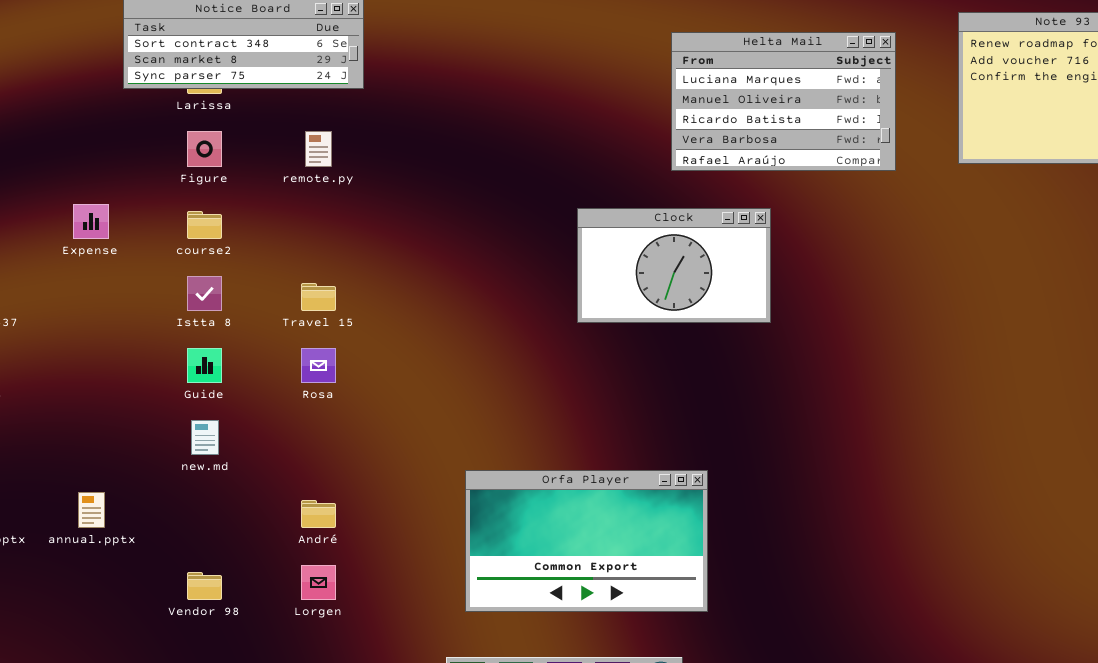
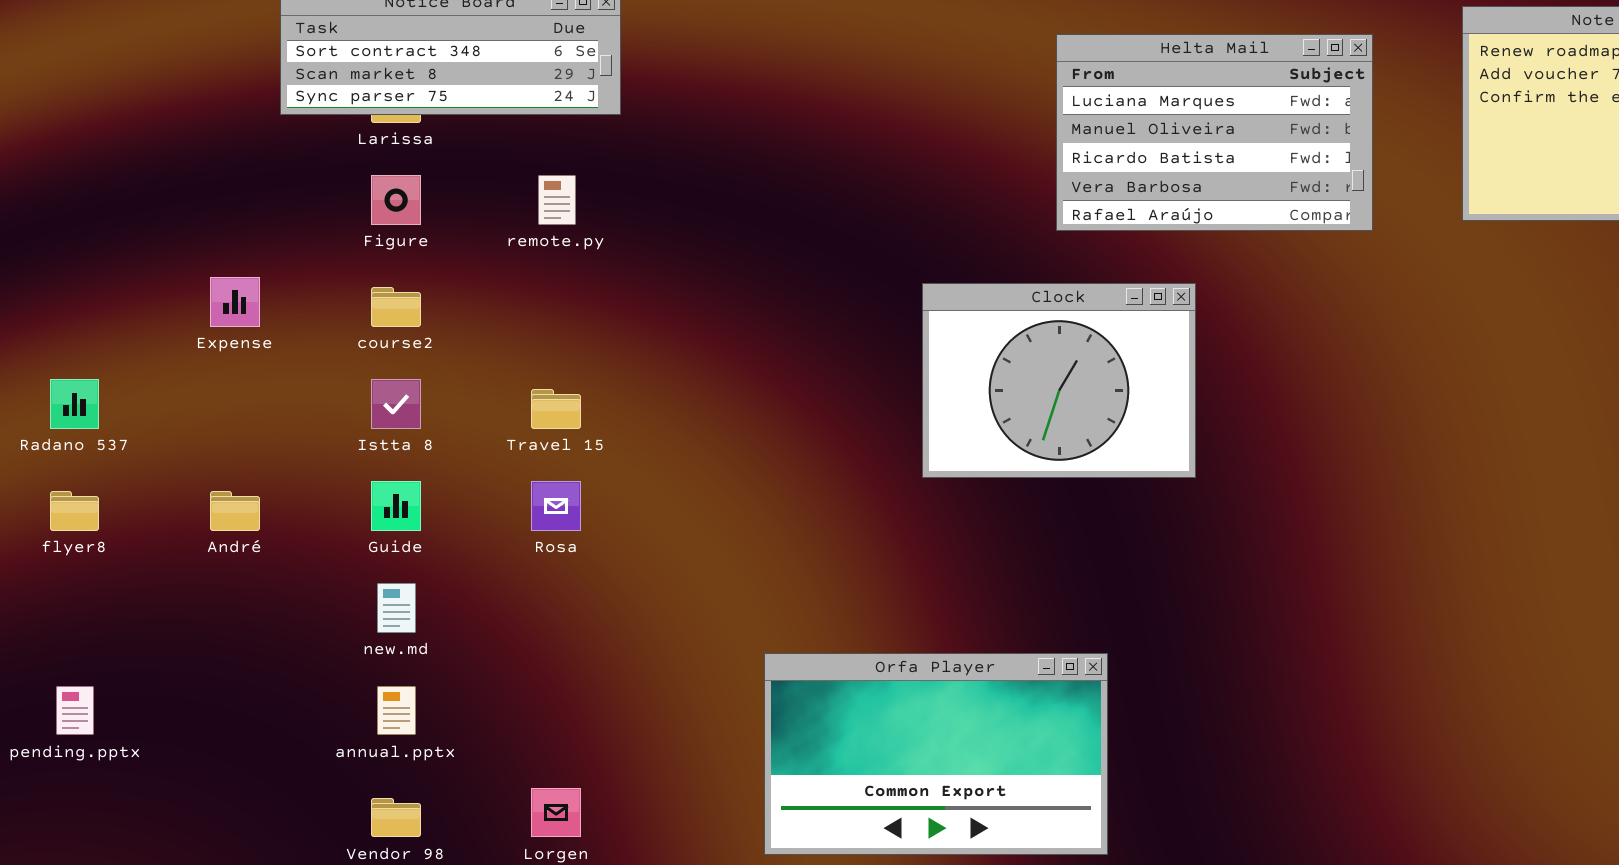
Clock: [577,208,771,323] -> [922,283,1196,478], resized
annual.pptx: [78,492,105,528] -> [377,686,416,735], moved
André: [301,500,336,528] -> [210,491,260,531], moved

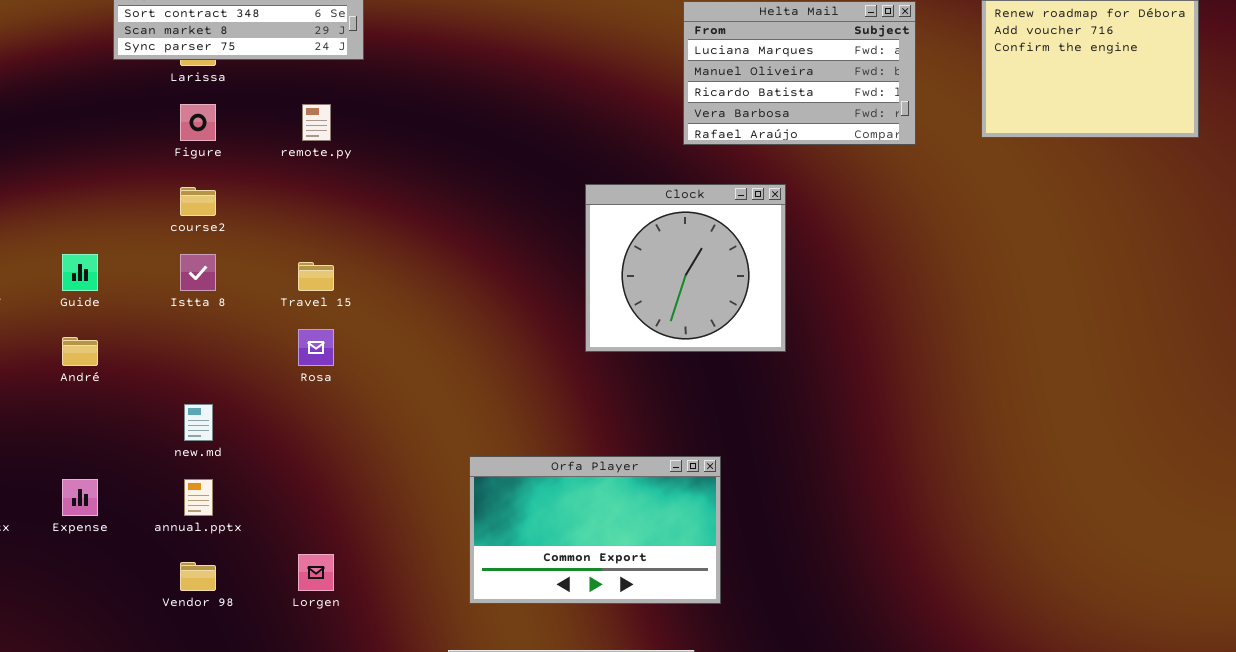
Expense: [210,277,260,327] -> [62,479,98,516], moved
Clock: [922,283,1196,478] -> [585,184,786,352], resized
Guide: [371,481,421,531] -> [62,254,98,291], moved

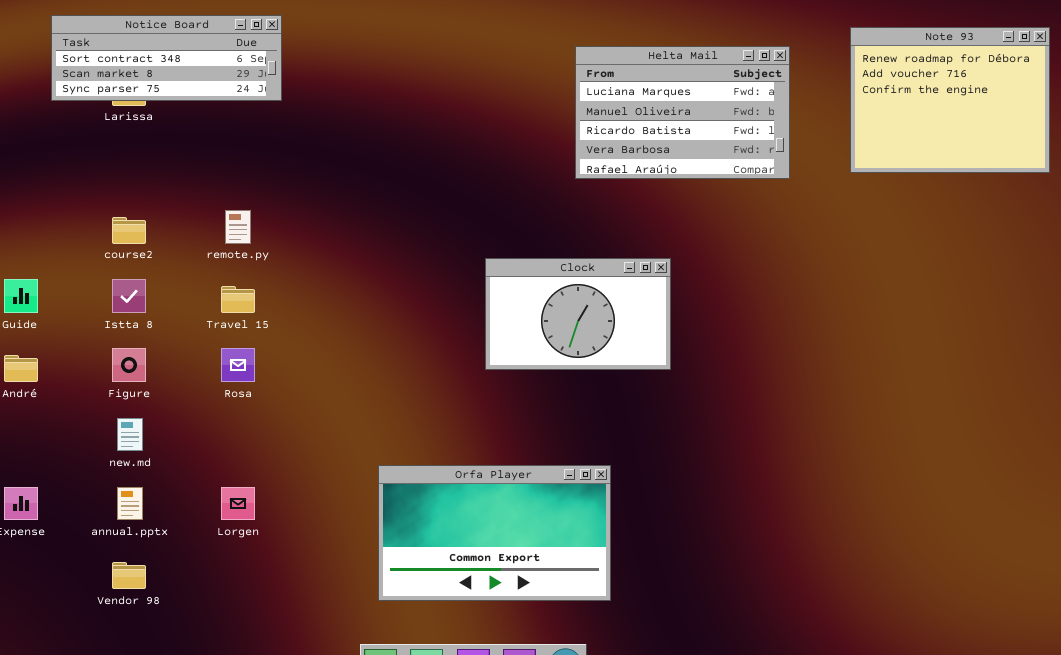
Figure: [180,104,216,141] -> [112,348,146,382], moved
remote.py: [302,104,331,141] -> [225,210,251,244], moved
Clock: [585,184,786,352] -> [485,258,671,370], resized
Lorgen: [298,554,334,591] -> [221,487,255,520], moved

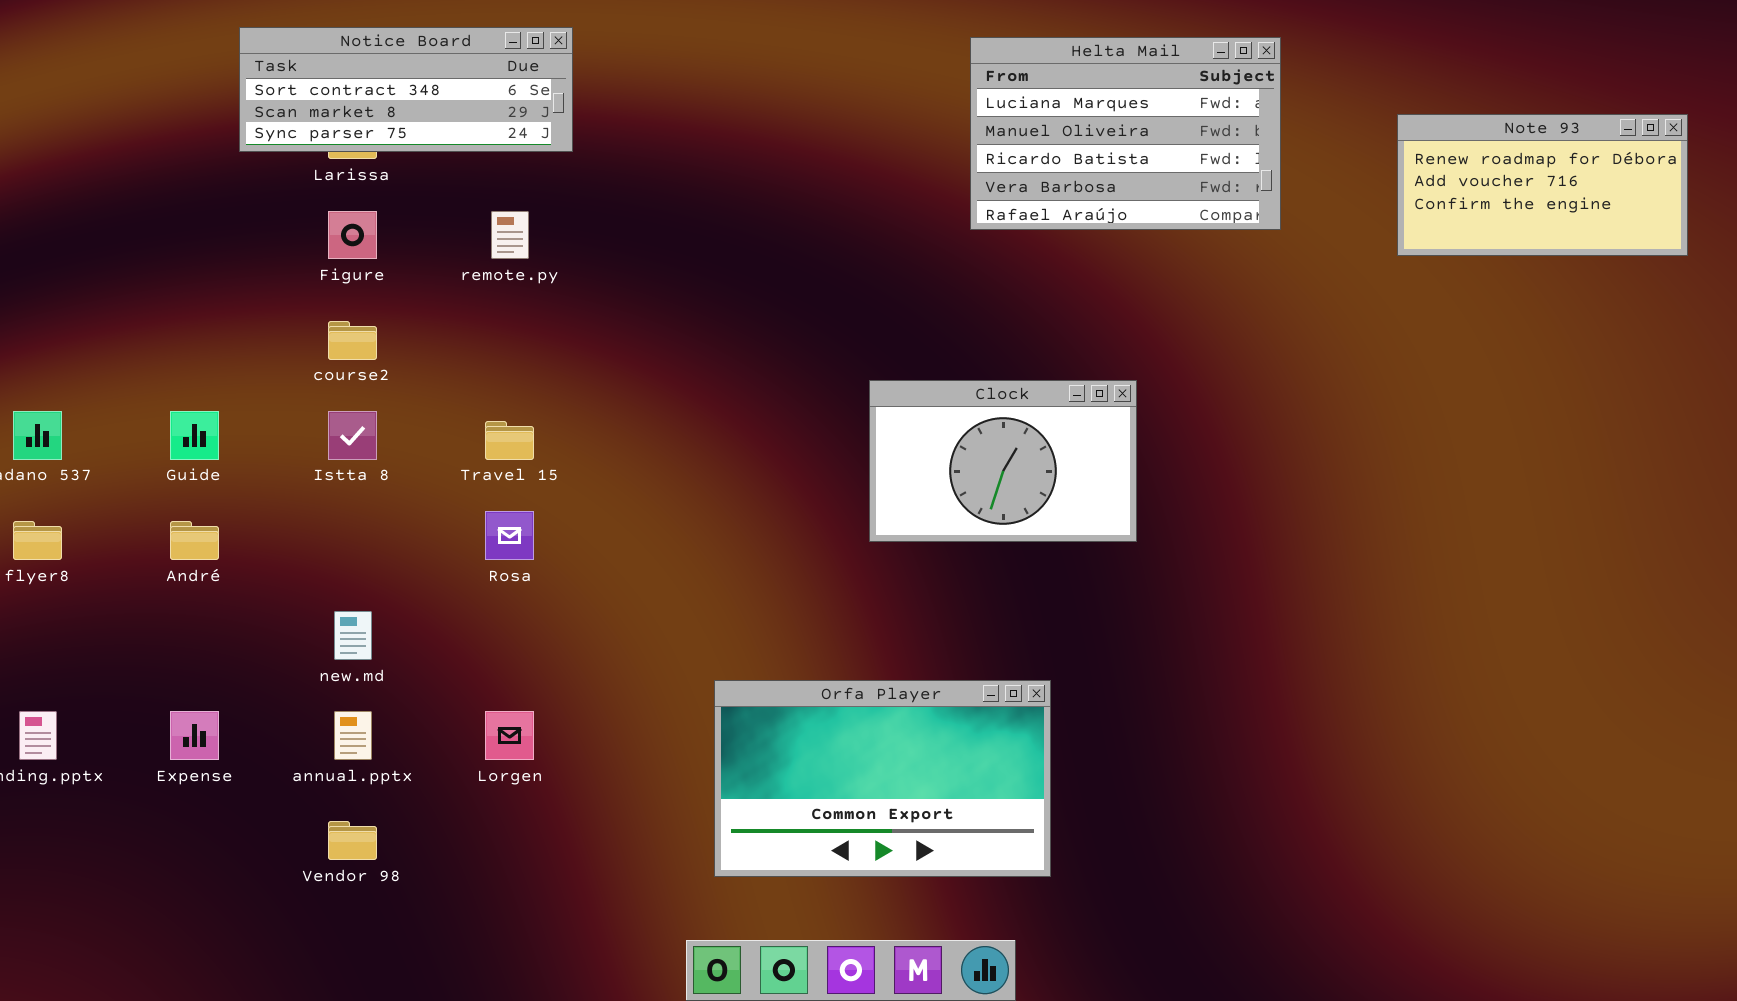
Note 93: [850,27,1050,173] -> [1397,114,1688,256], resized
Helta Mail: [575,46,790,179] -> [970,37,1281,230], moved
remote.py: [225,210,251,244] -> [491,211,529,259], moved
Figure: [112,348,146,382] -> [328,211,377,259], moved

